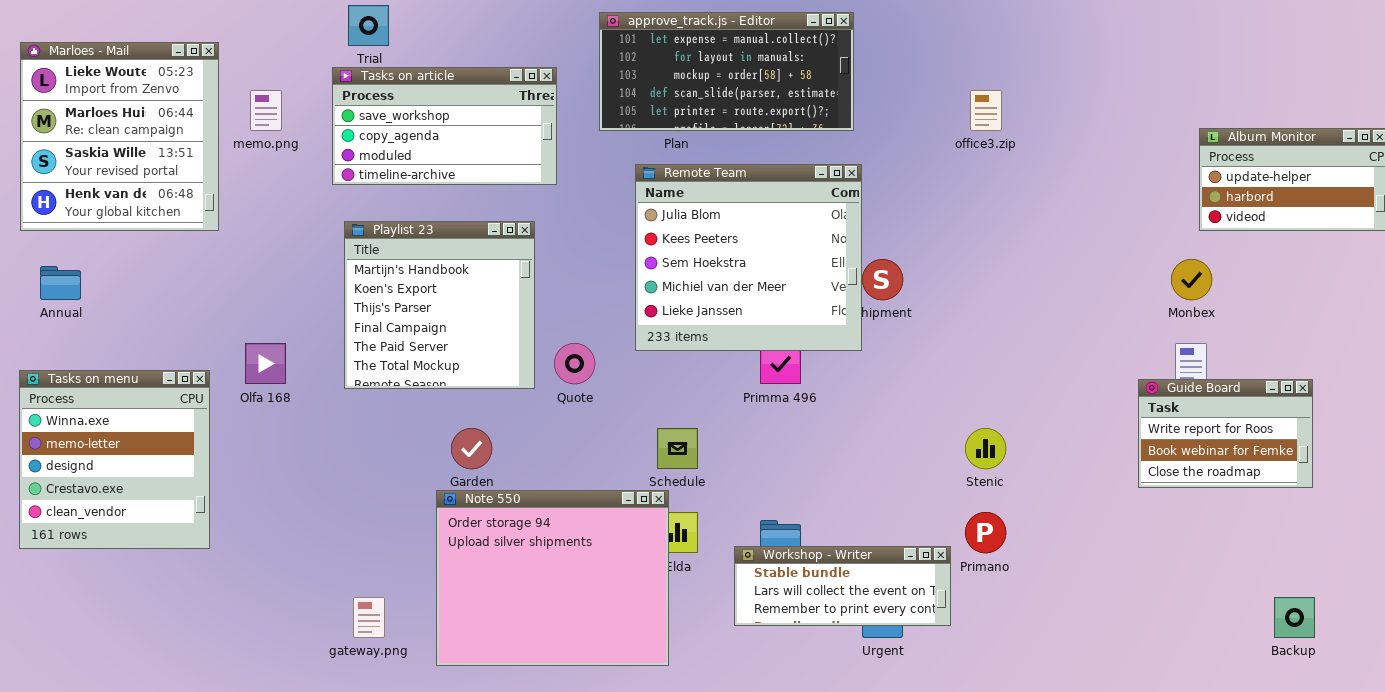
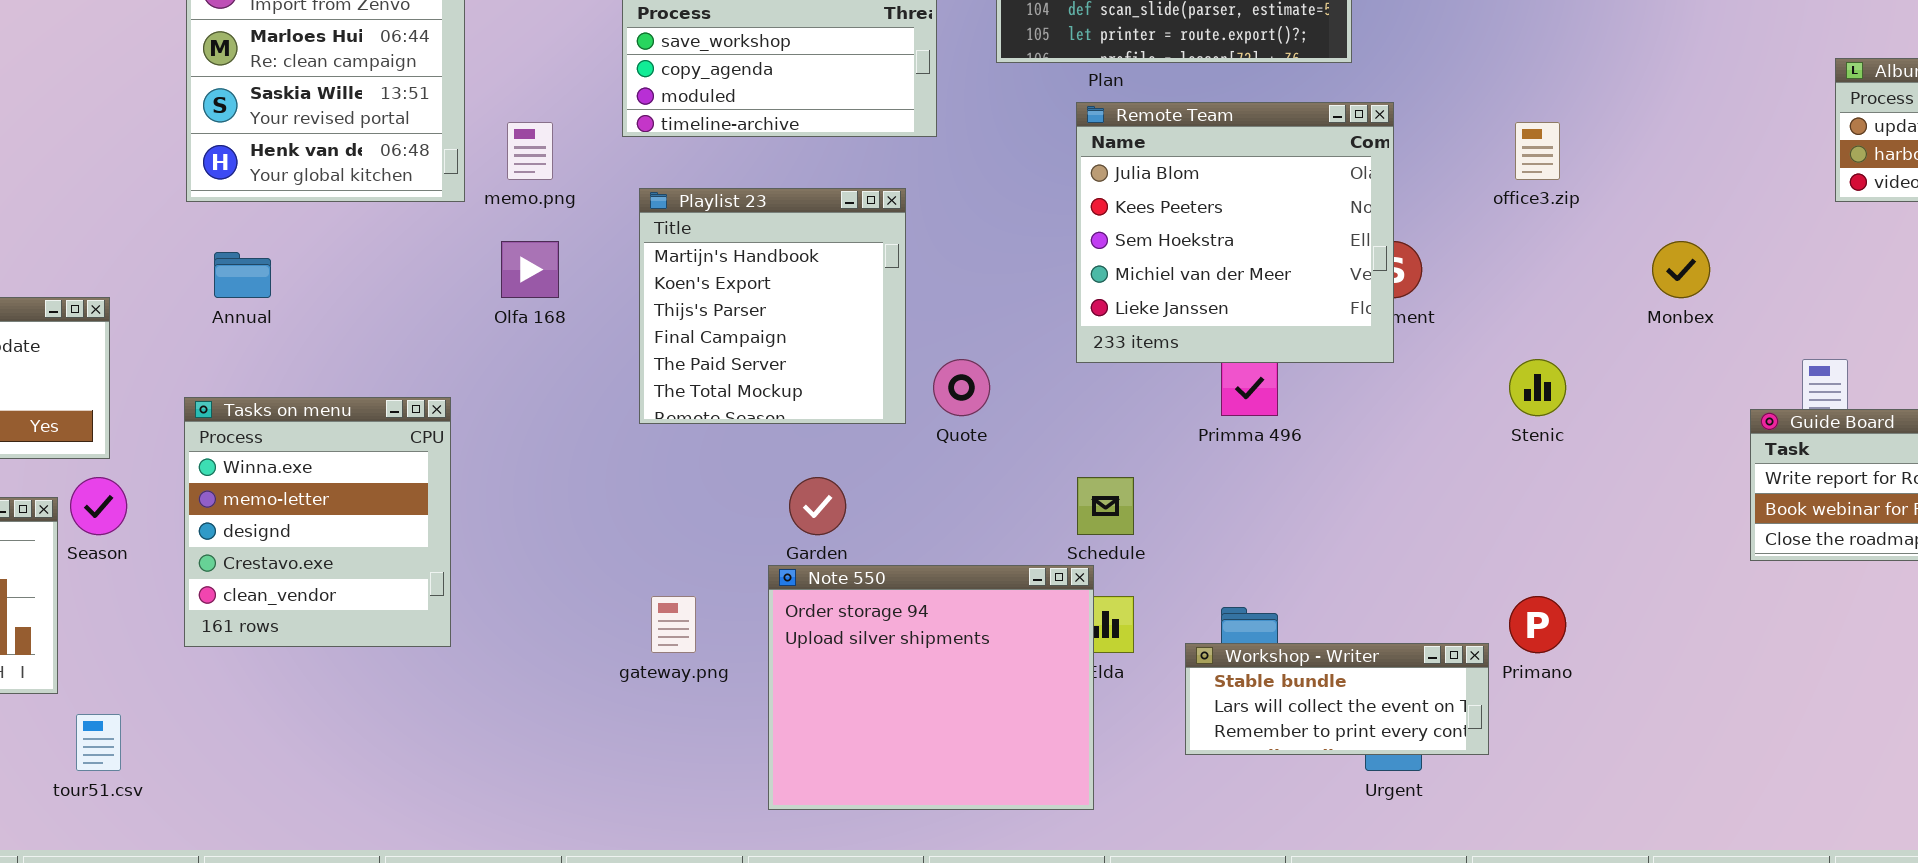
memo.png: [250,90,282,131] -> [507,122,553,180], moved
office3.zip: [970,90,1002,131] -> [1515,122,1560,180], moved
Remote Team: [635,164,862,351] -> [1076,102,1394,363], moved
Monbex: [1171,259,1212,300] -> [1652,241,1710,298], moved
Olfa 168: [245,343,286,384] -> [501,241,559,298], moved
Stenic: [965,428,1006,469] -> [1509,359,1566,416], moved
gateway.png: [353,597,385,638] -> [651,596,696,653], moved

